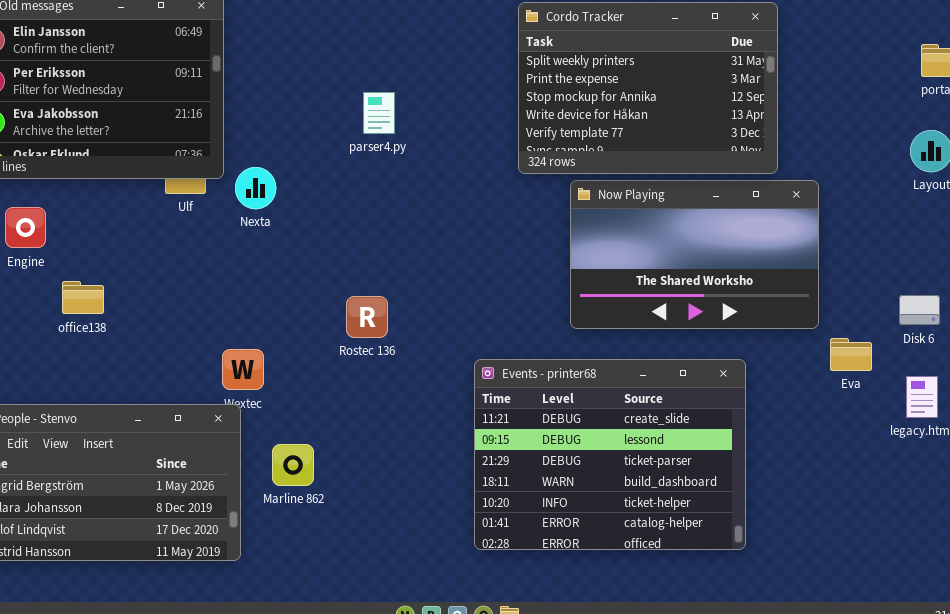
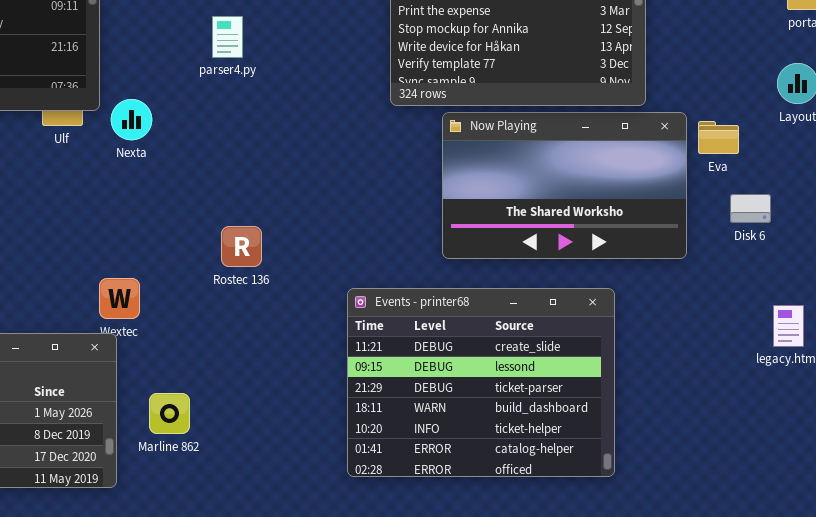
parser4.py: [363,92,395,134] -> [212,16,243,58], moved
Disk 6: [899,295,940,325] -> [730,194,771,223], moved
Eva: [830,338,872,371] -> [698,121,739,154], moved
Marline 862: [272,444,314,486] -> [149,393,190,434], moved

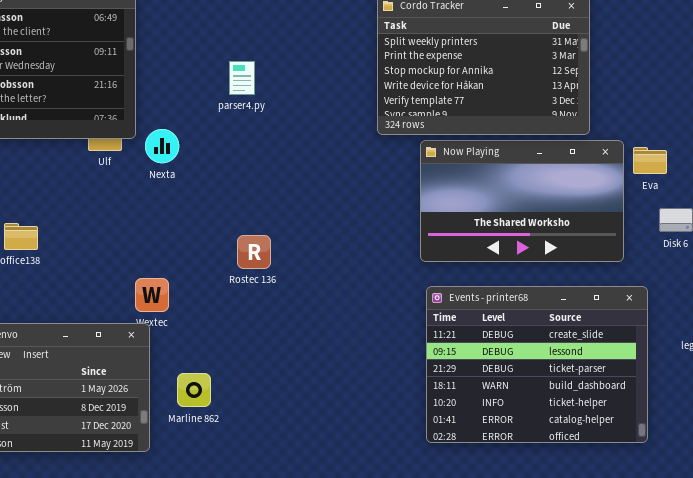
Events - printer68: [347,288,615,477] -> [426,286,648,443], moved

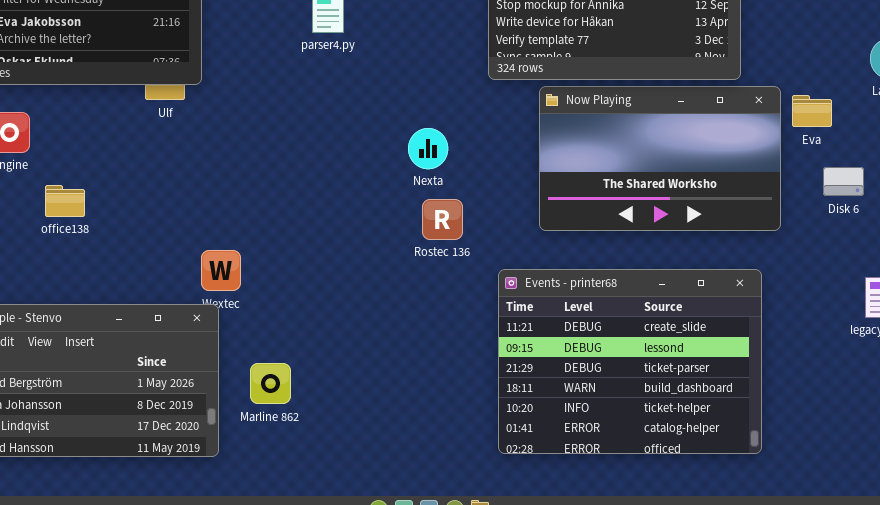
Nexta: [145,129,179,163] -> [408,128,448,169], moved
Rostec 136: [237,235,271,269] -> [422,199,463,240], moved
Events - printer68: [426,286,648,443] -> [498,269,762,454], moved

